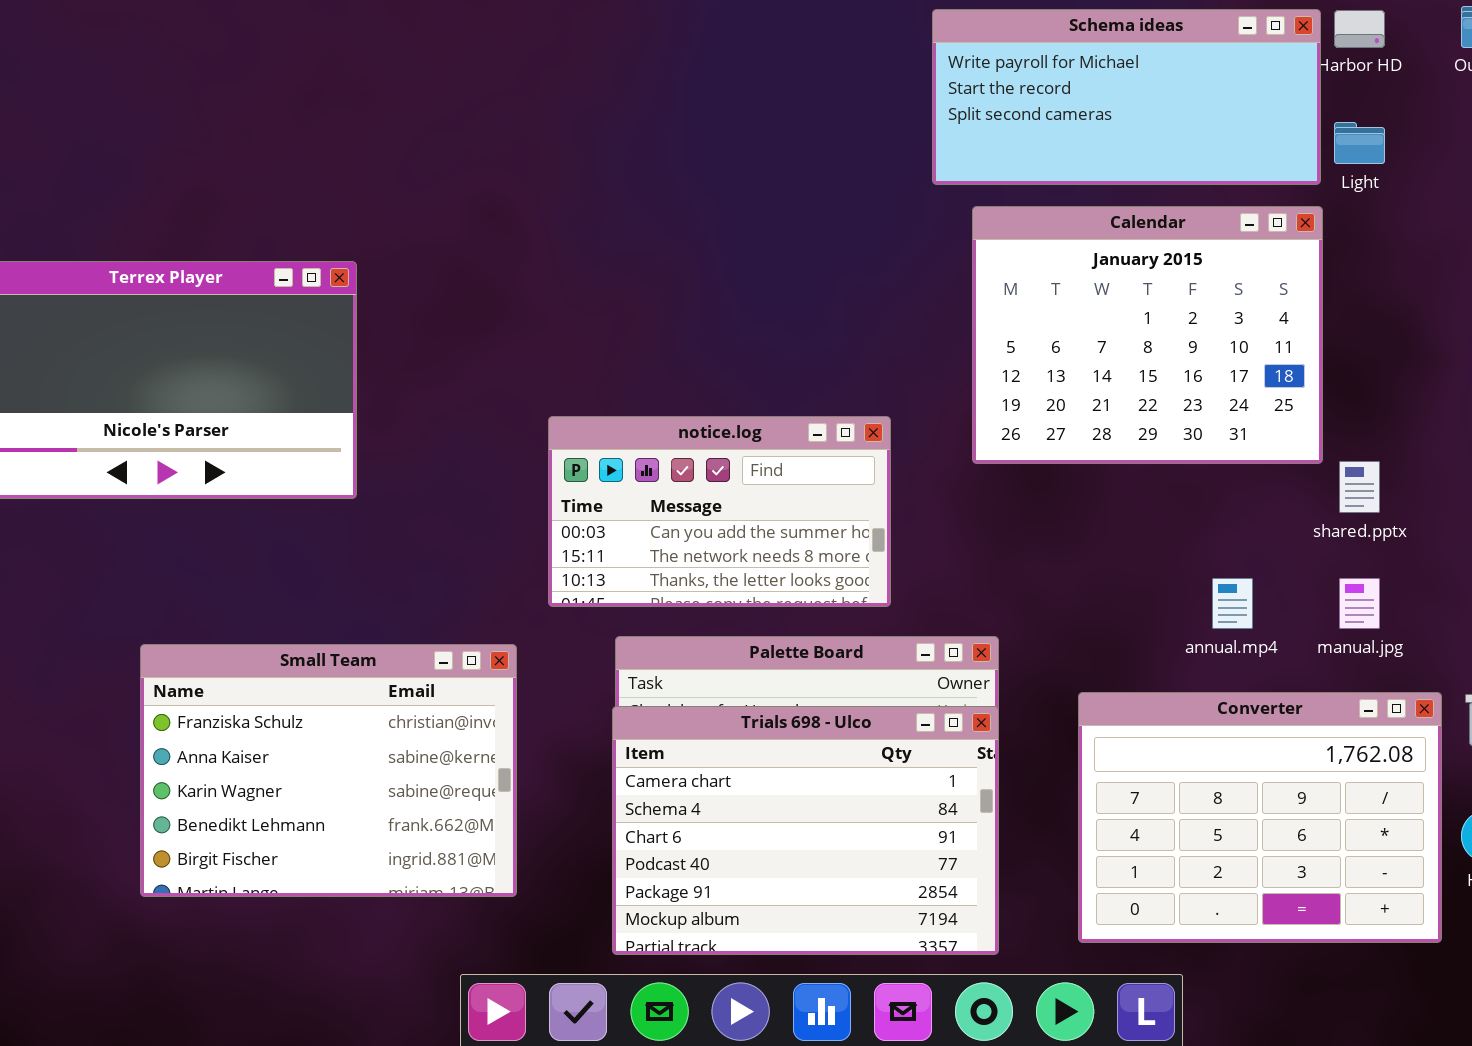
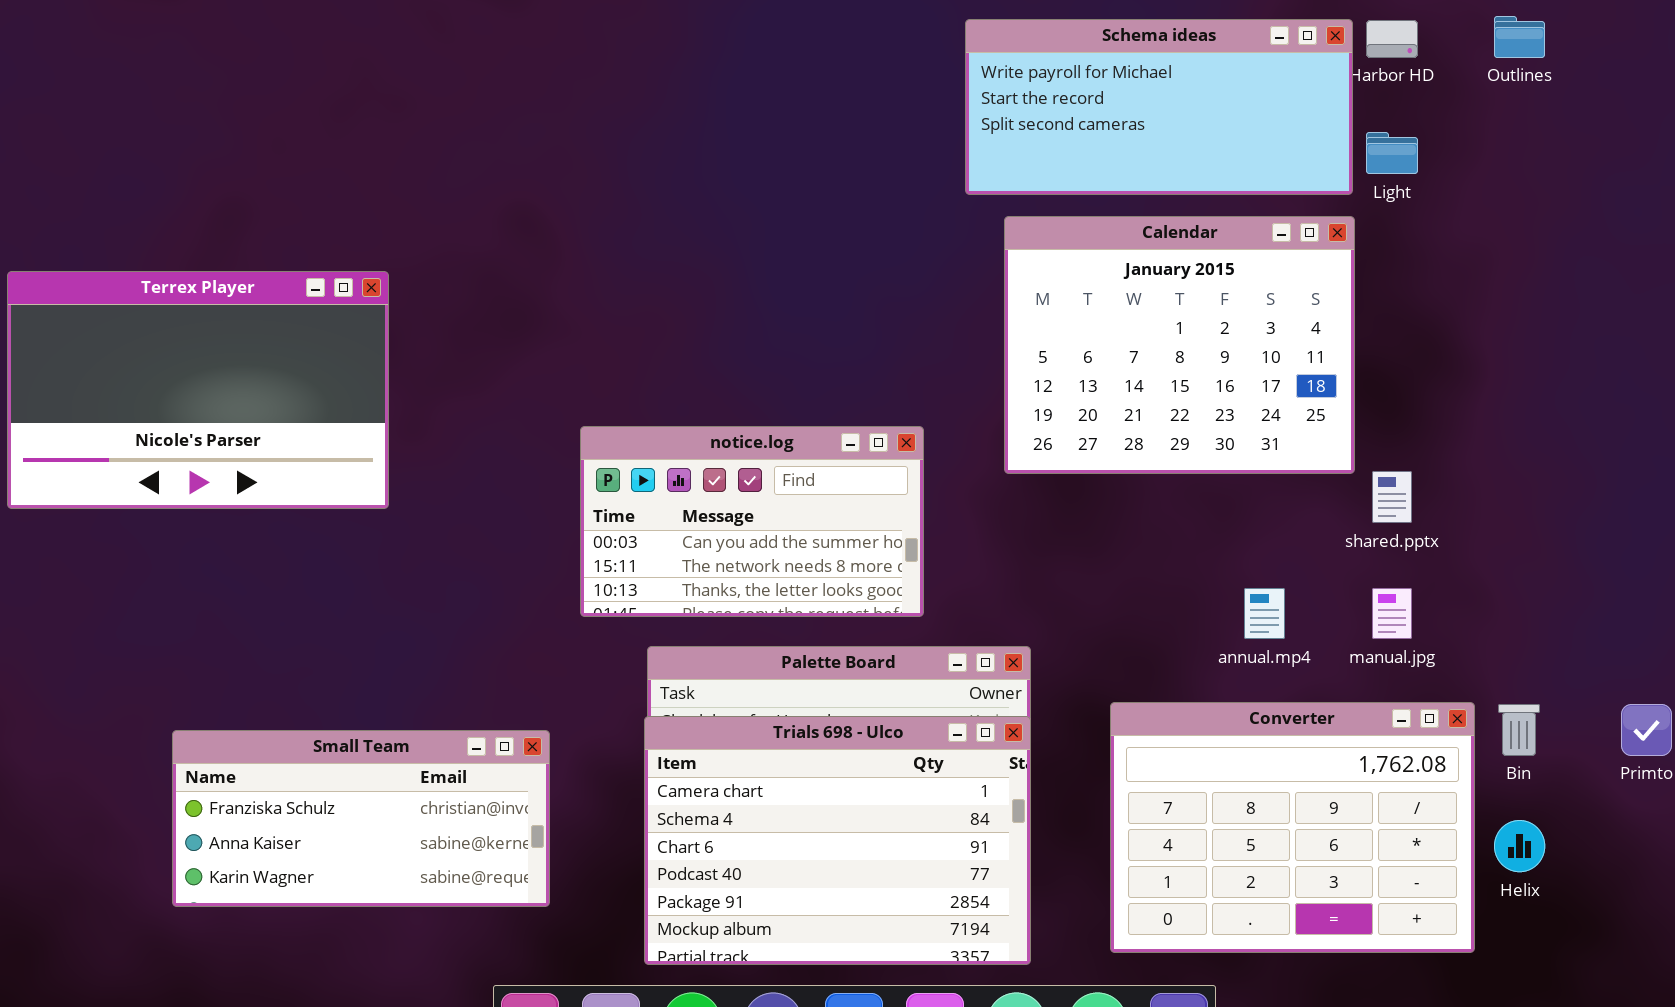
Small Team: [140,644,517,897] -> [172,730,550,907], resized

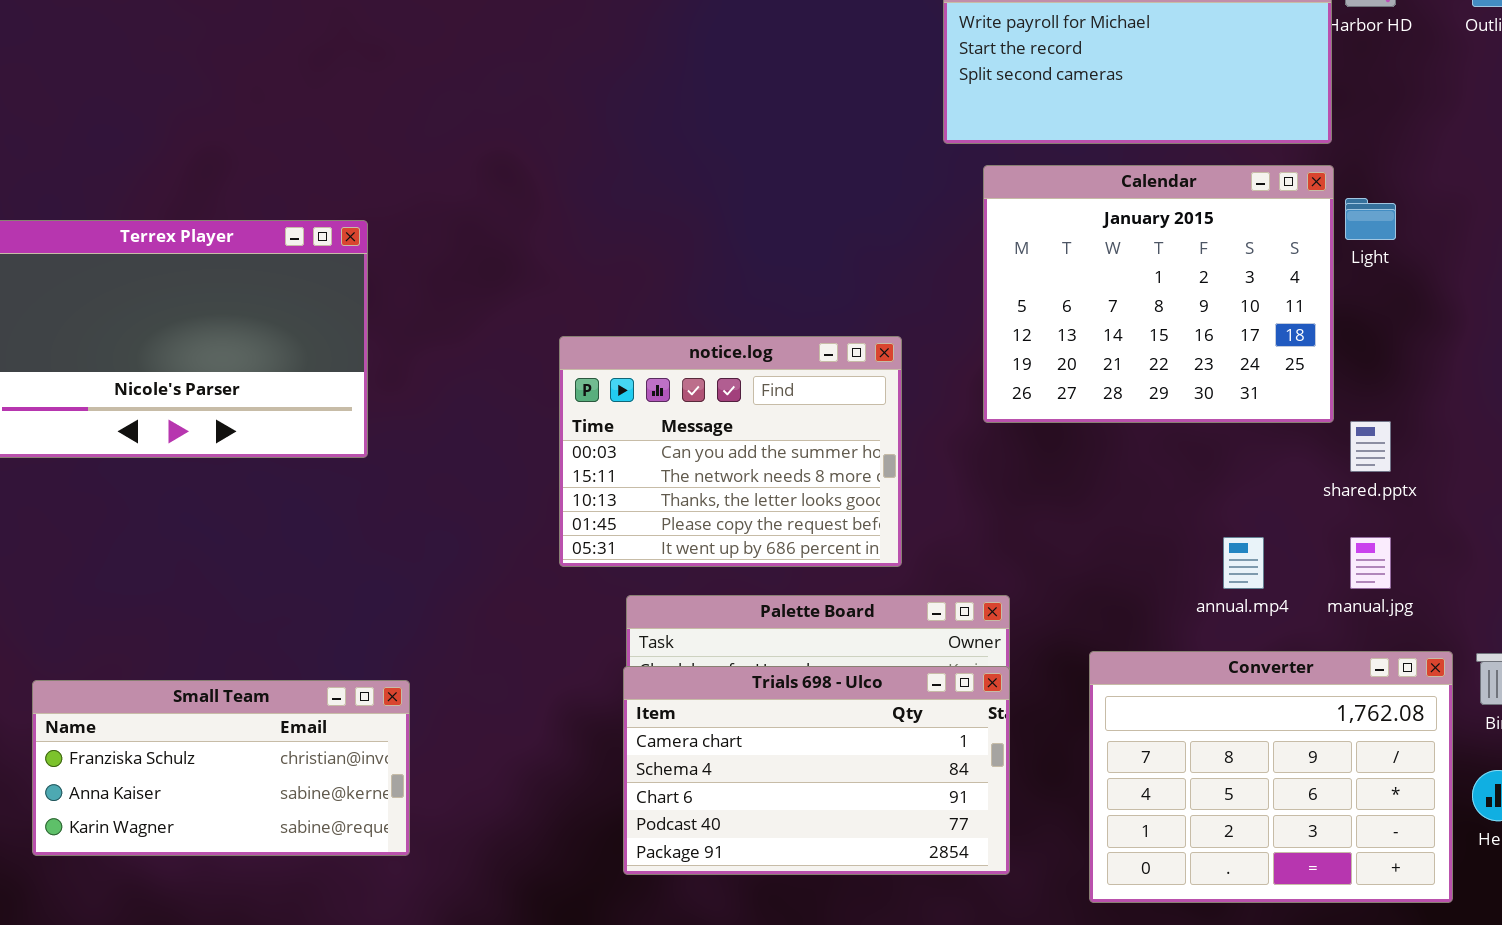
Light: [1366,132,1418,174] -> [1345,198,1396,240], moved
notice.log: [580,426,924,617] -> [559,336,902,567], resized
Trials 698 - Ulco: [644,716,1031,965] -> [623,666,1010,875], resized
Small Team: [172,730,550,907] -> [32,680,410,856], moved

